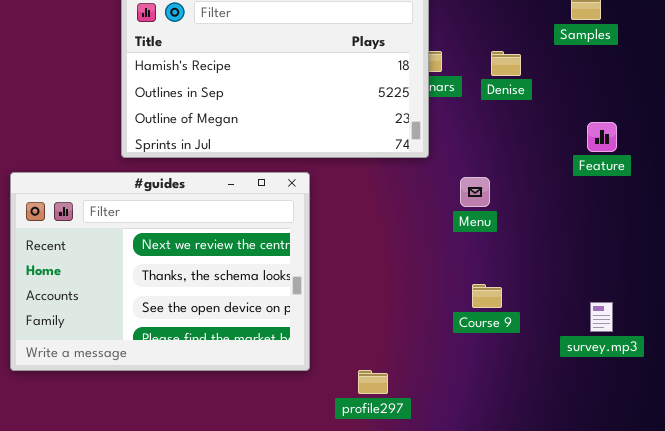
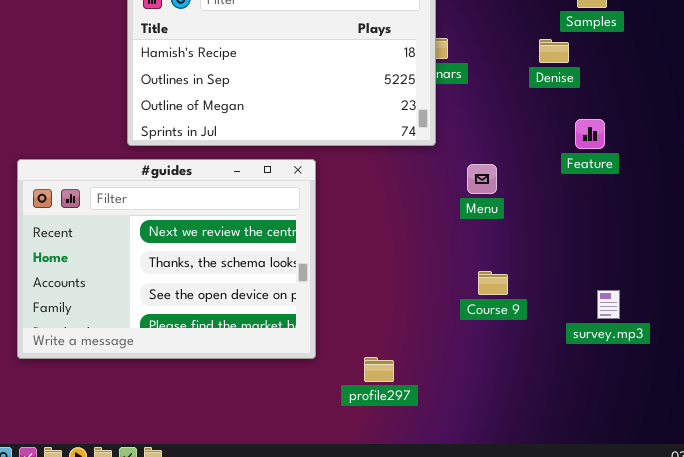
Denise: [491,51,521,76] -> [539,39,569,63], moved
Feature: [587,122,617,152] -> [575,119,605,149], moved

